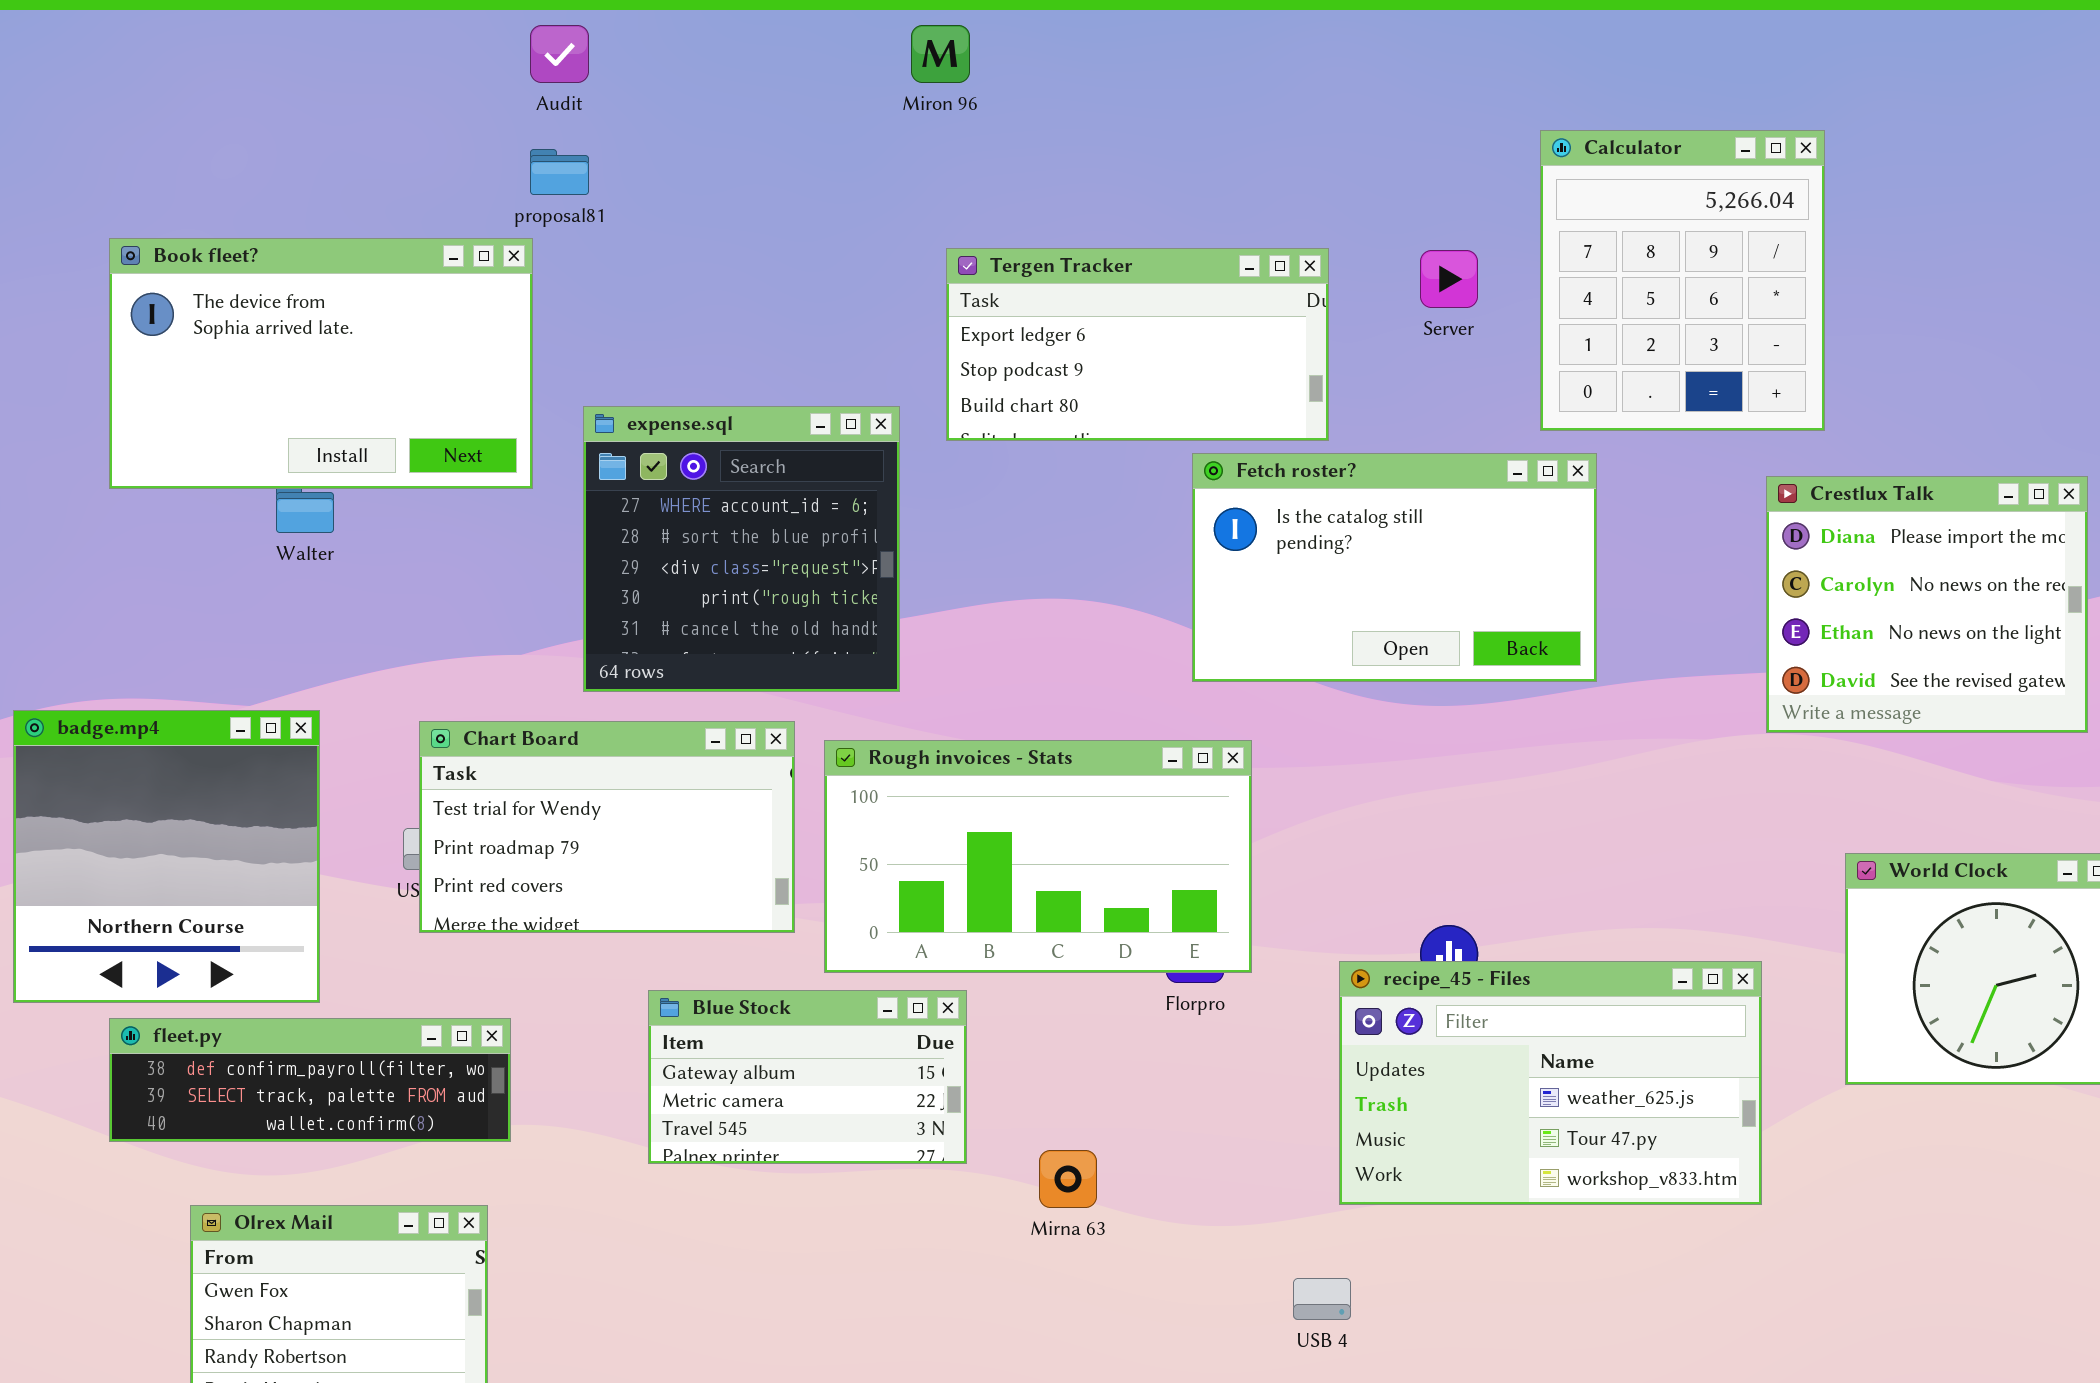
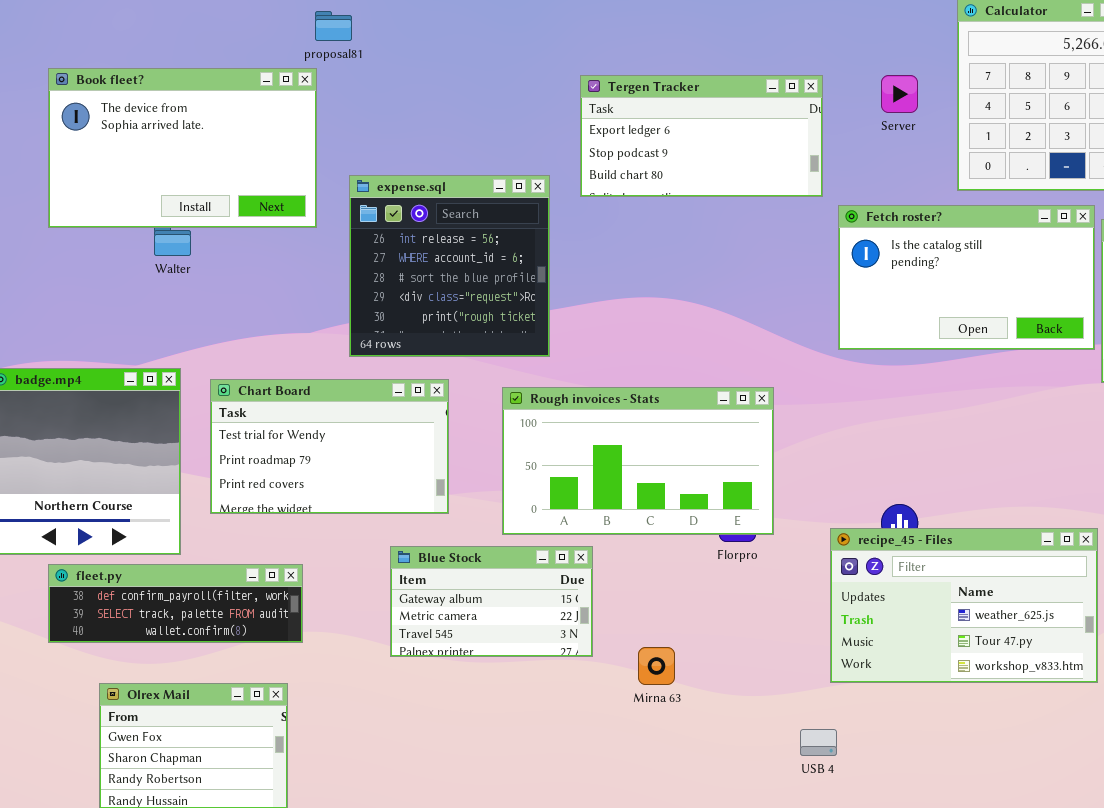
expense.sql: [583,406,900,692] -> [349,175,550,357], scrolled up 1 row
Fetch roster?: [1192,453,1597,682] -> [838,205,1095,350], moved
Chart Board: [419,721,795,933] -> [210,379,449,514], moved

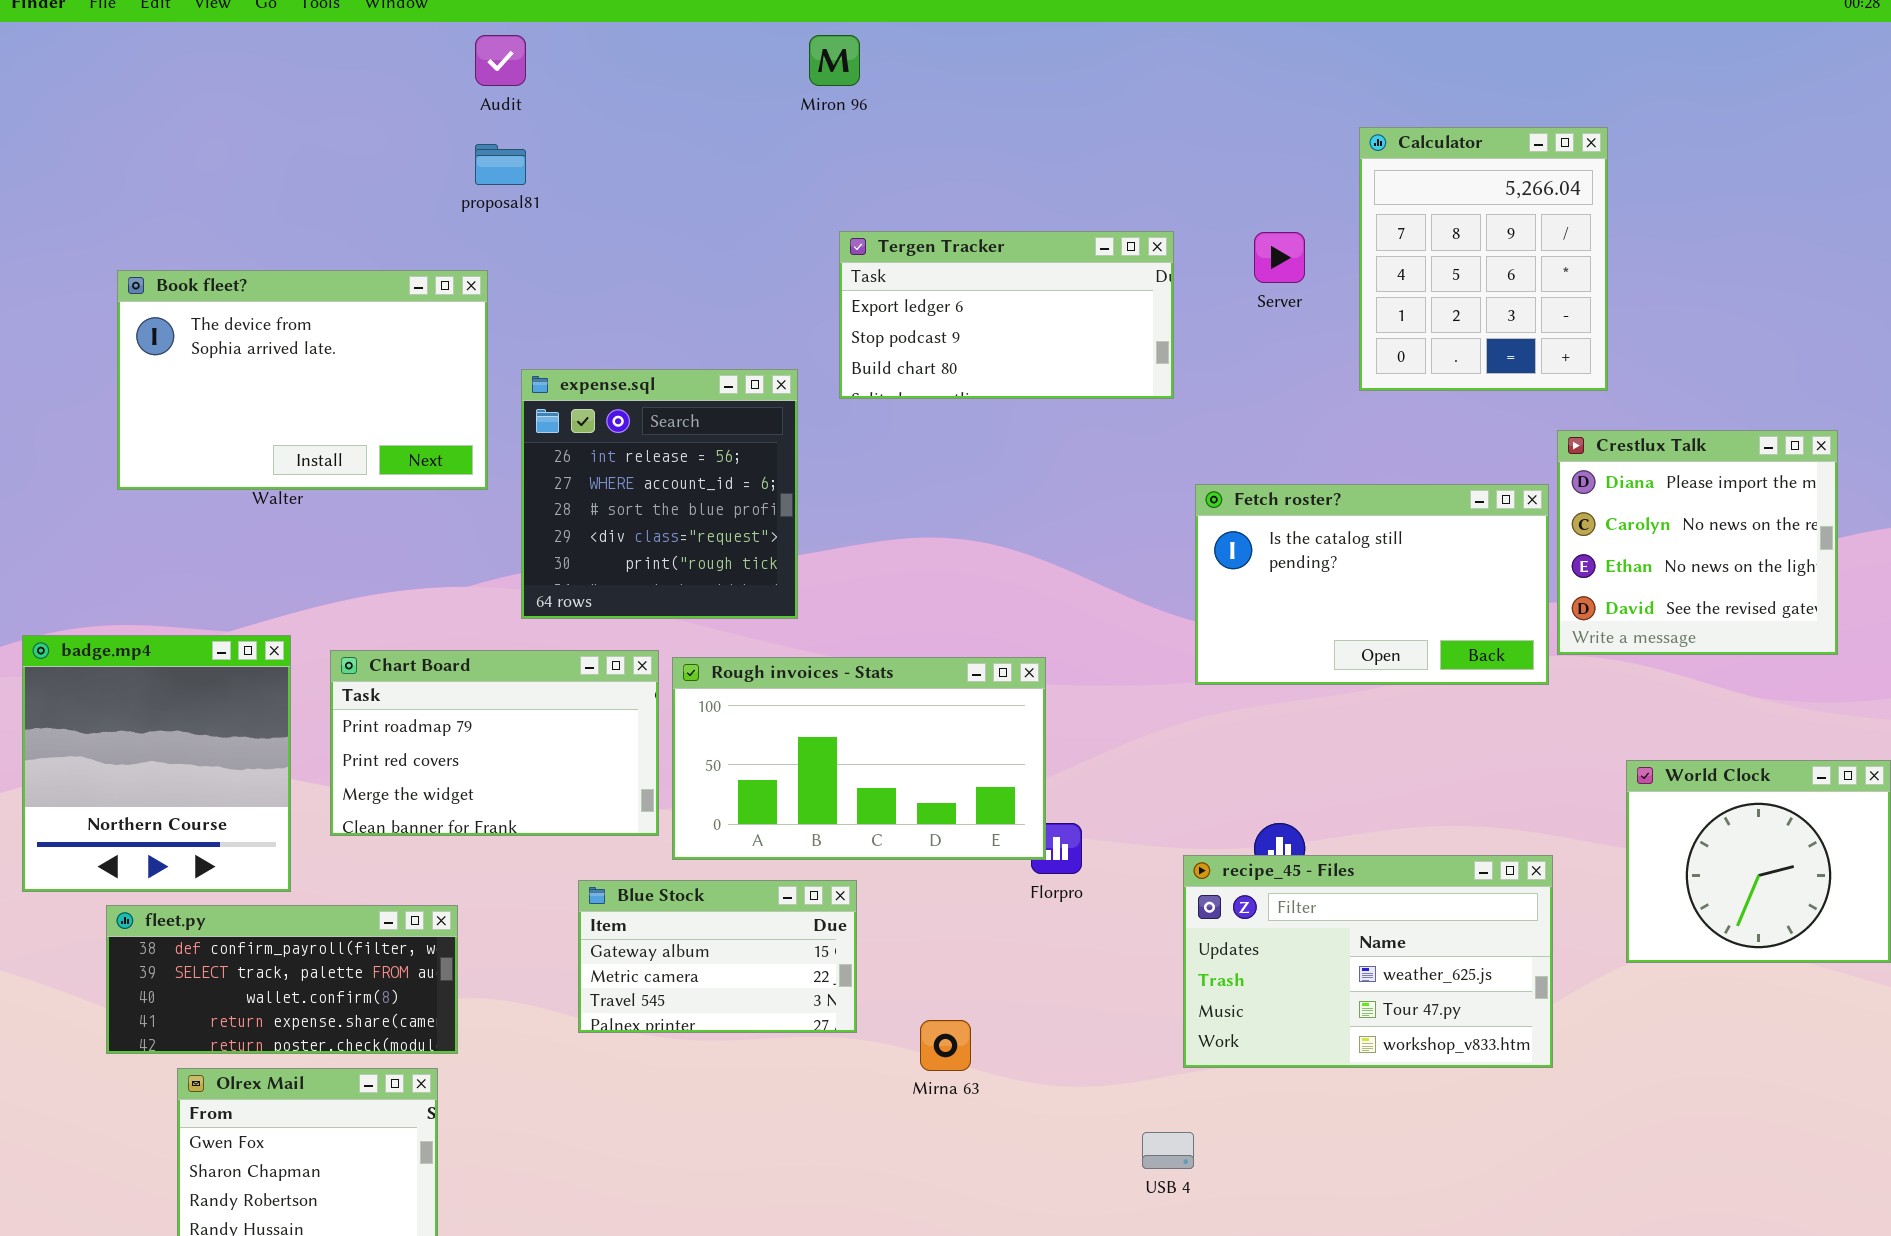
Book fleet?: [48,68,317,228] -> [117,270,488,490], moved
Fetch roster?: [838,205,1095,350] -> [1195,484,1549,685], moved
Chart Board: [210,379,449,514] -> [330,650,659,836], scrolled down 1 row
Rough invoices - Stats: [502,387,774,535] -> [672,657,1046,860], moved
fleet.py: [48,564,303,643] -> [106,905,458,1054], resized

